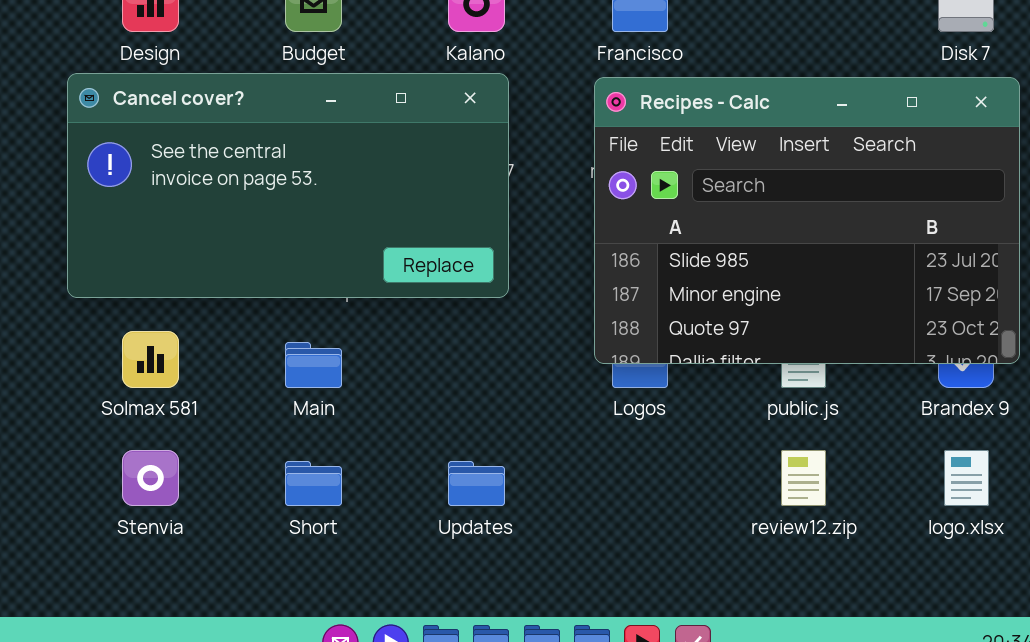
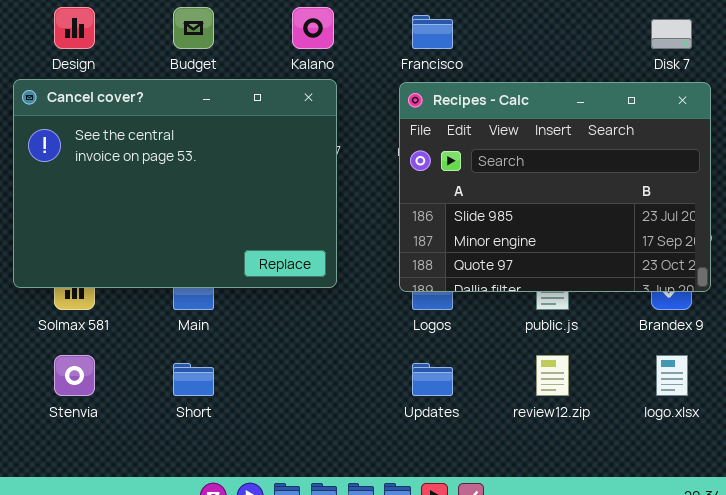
Cancel cover?: [67,73,509,298] -> [13,79,337,288], resized
Updates: [448,461,505,506] -> [412,363,453,396], moved

